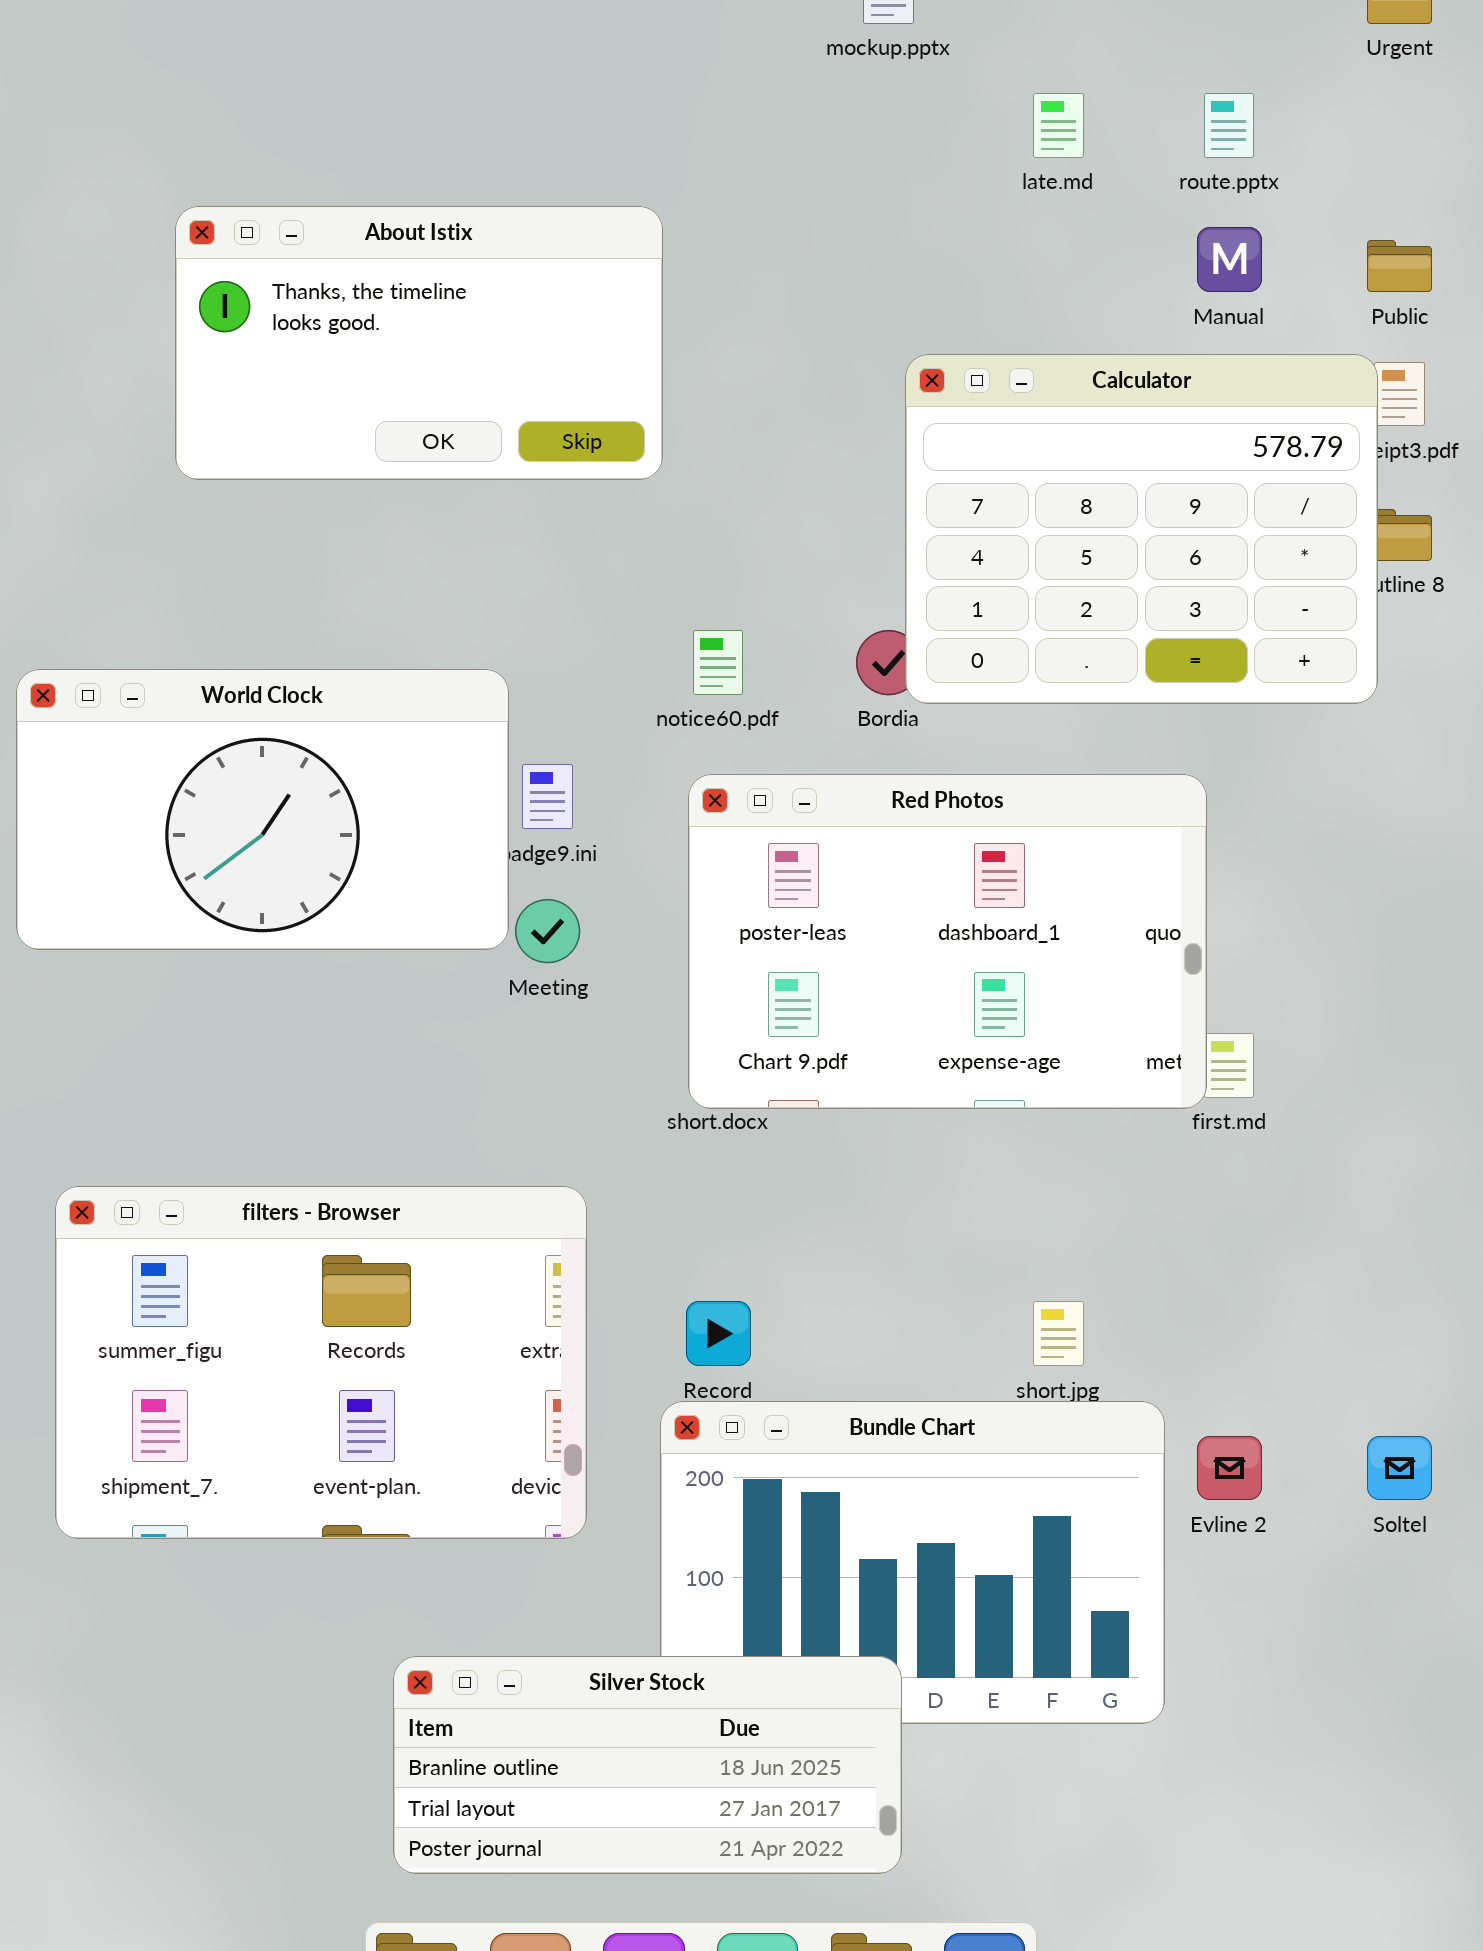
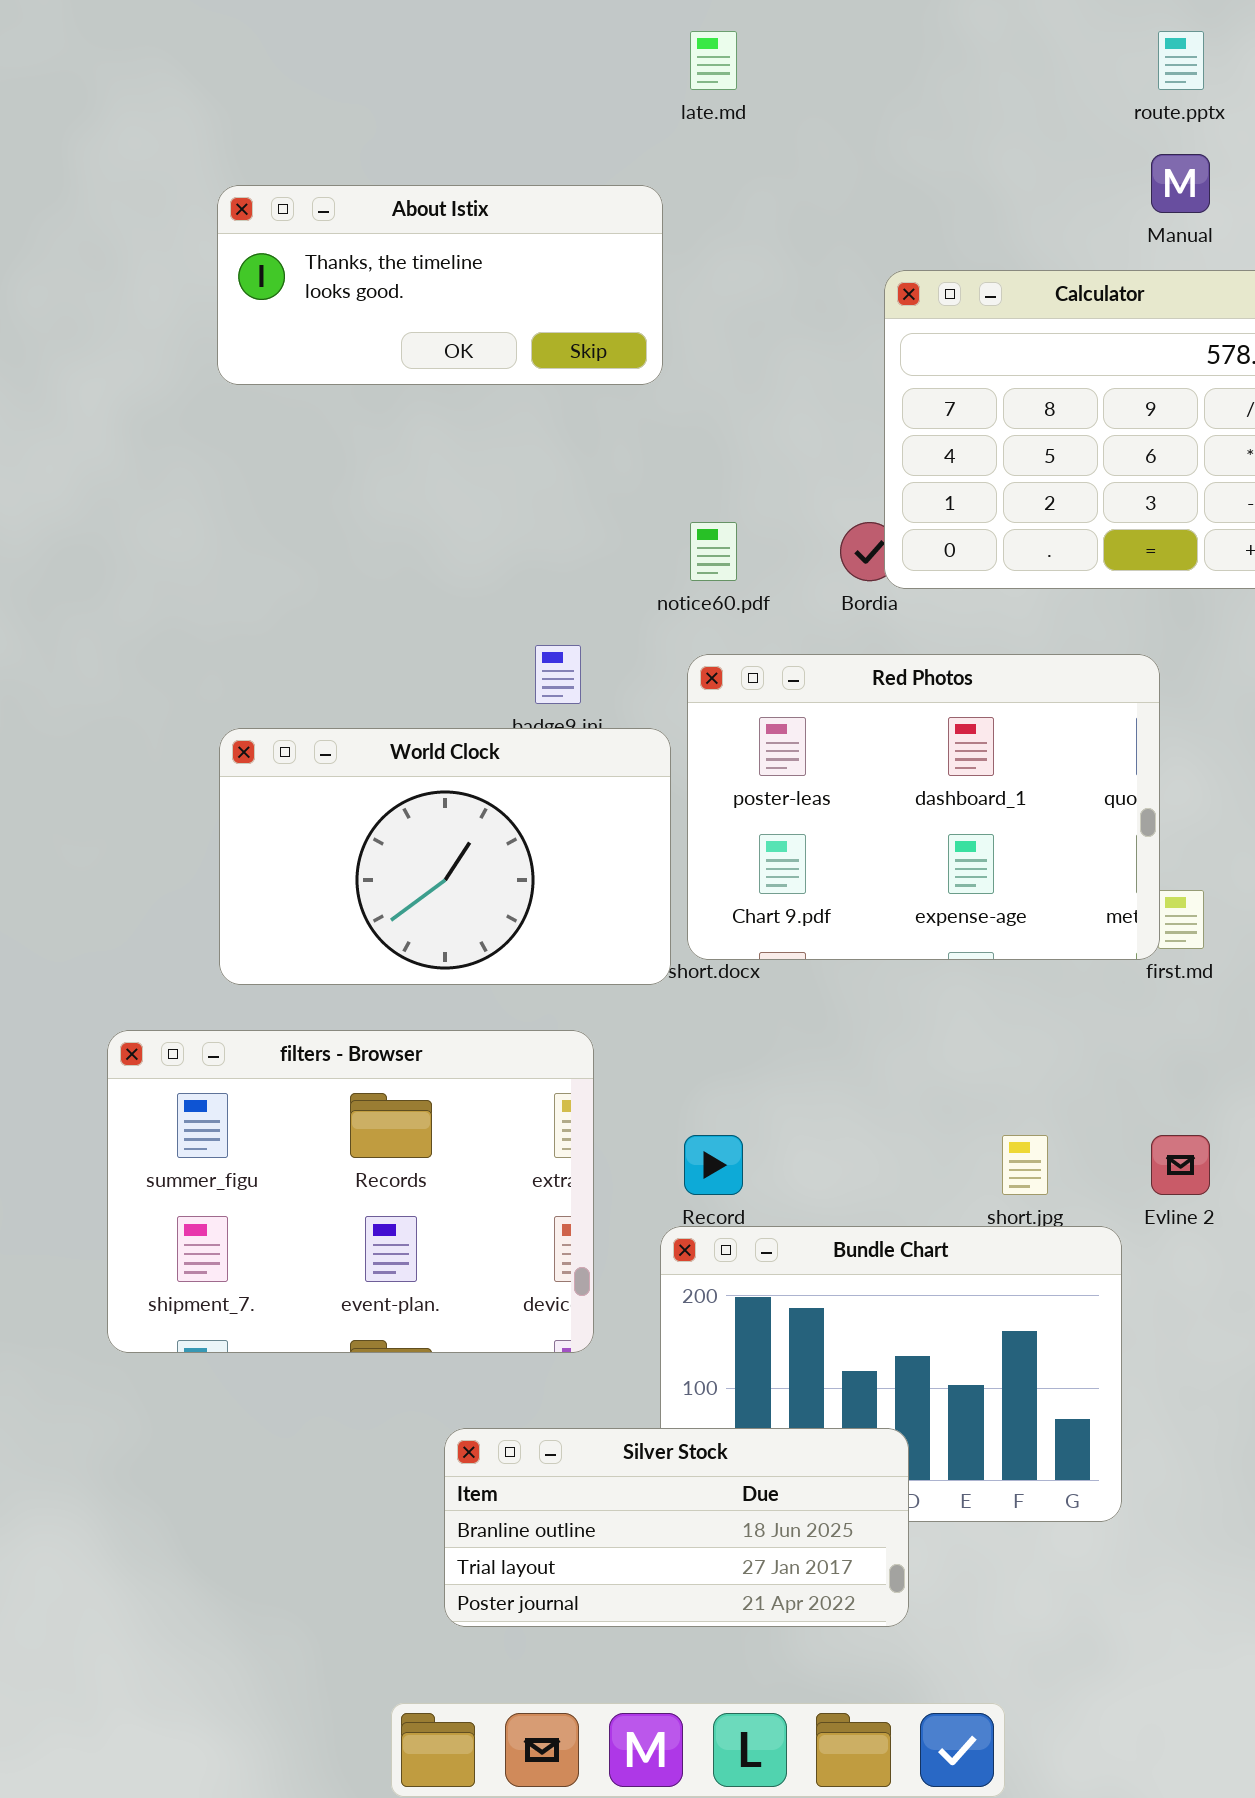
late.md: [1033,93,1084,158] -> [690,31,737,90], moved
About Istix: [175,206,663,480] -> [217,185,663,385], resized
World Clock: [16,669,509,950] -> [219,728,671,985], moved
Evline 2: [1197,1436,1262,1500] -> [1151,1135,1210,1195], moved
Silver Stock: [393,1656,902,1874] -> [444,1428,909,1627], moved

